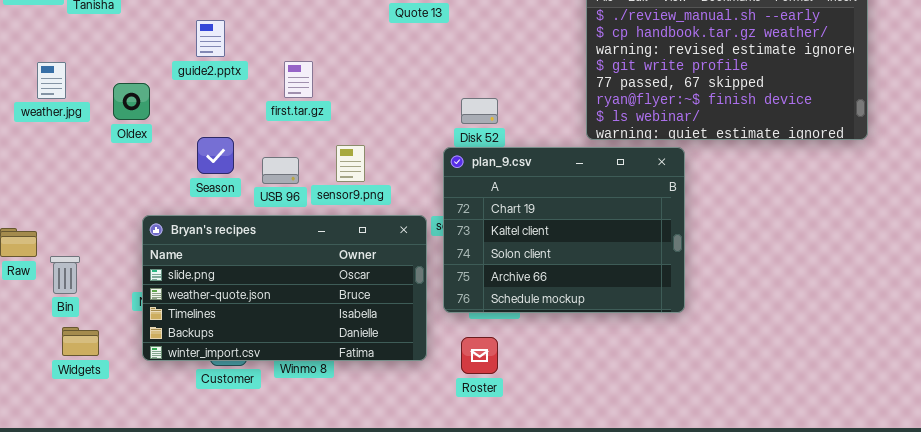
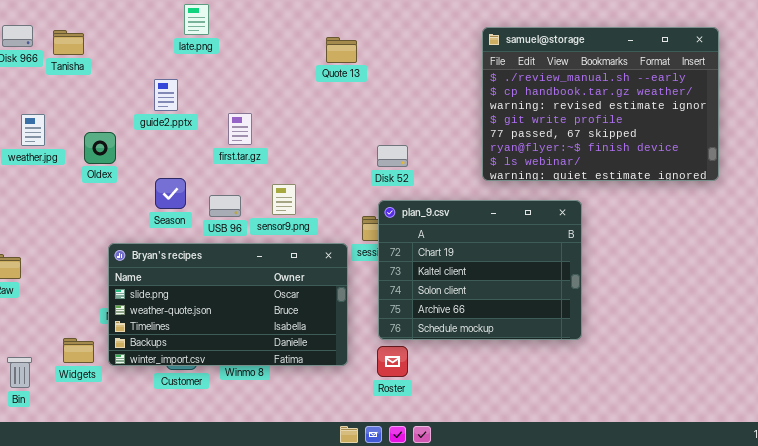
plan_9.csv: [443,147,685,313] -> [378,200,582,340], moved
Bin: [50,256,80,294] -> [7,357,32,388], moved
Widgets: [62,327,99,356] -> [63,338,94,363], moved

